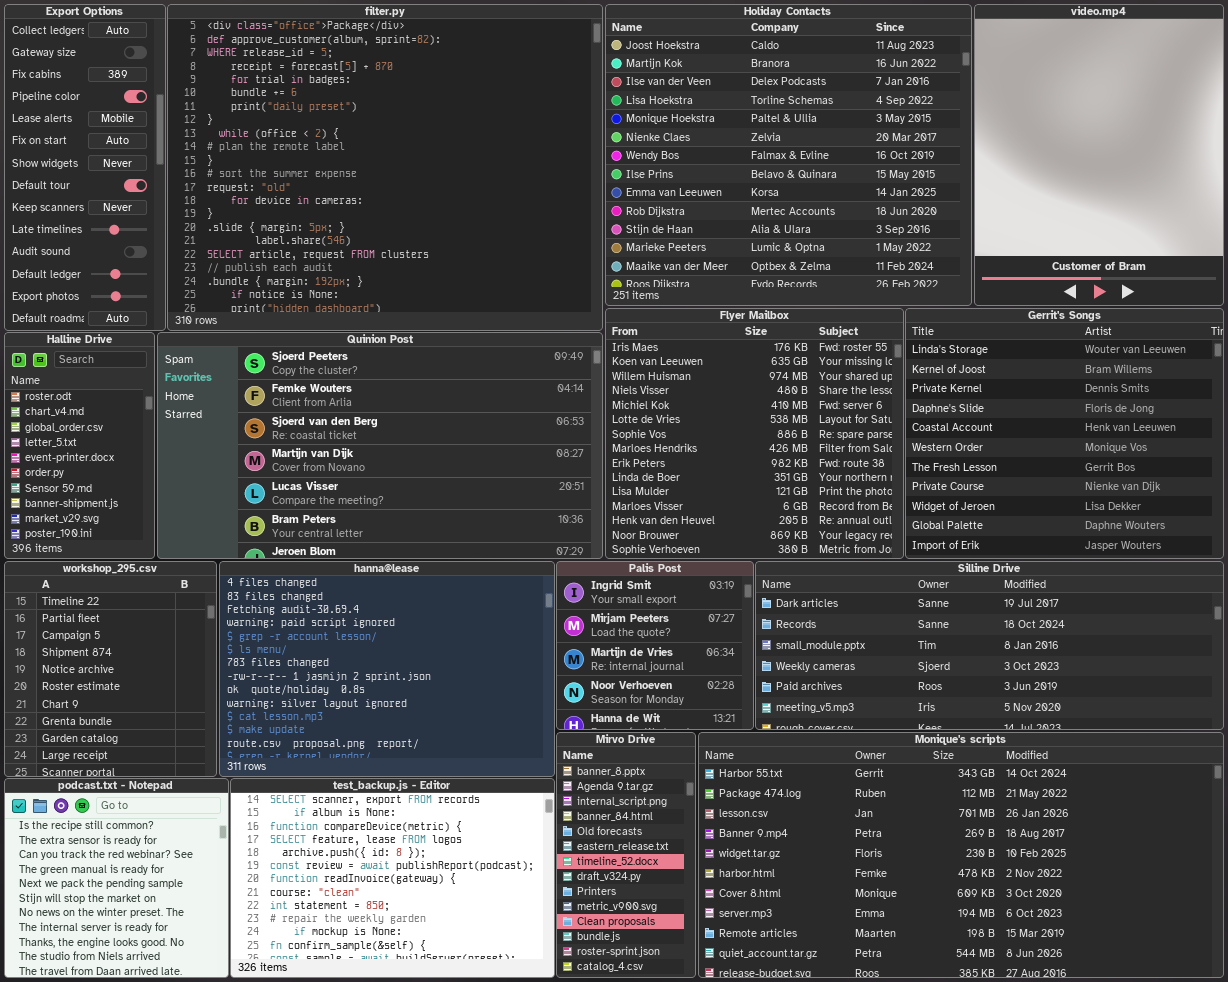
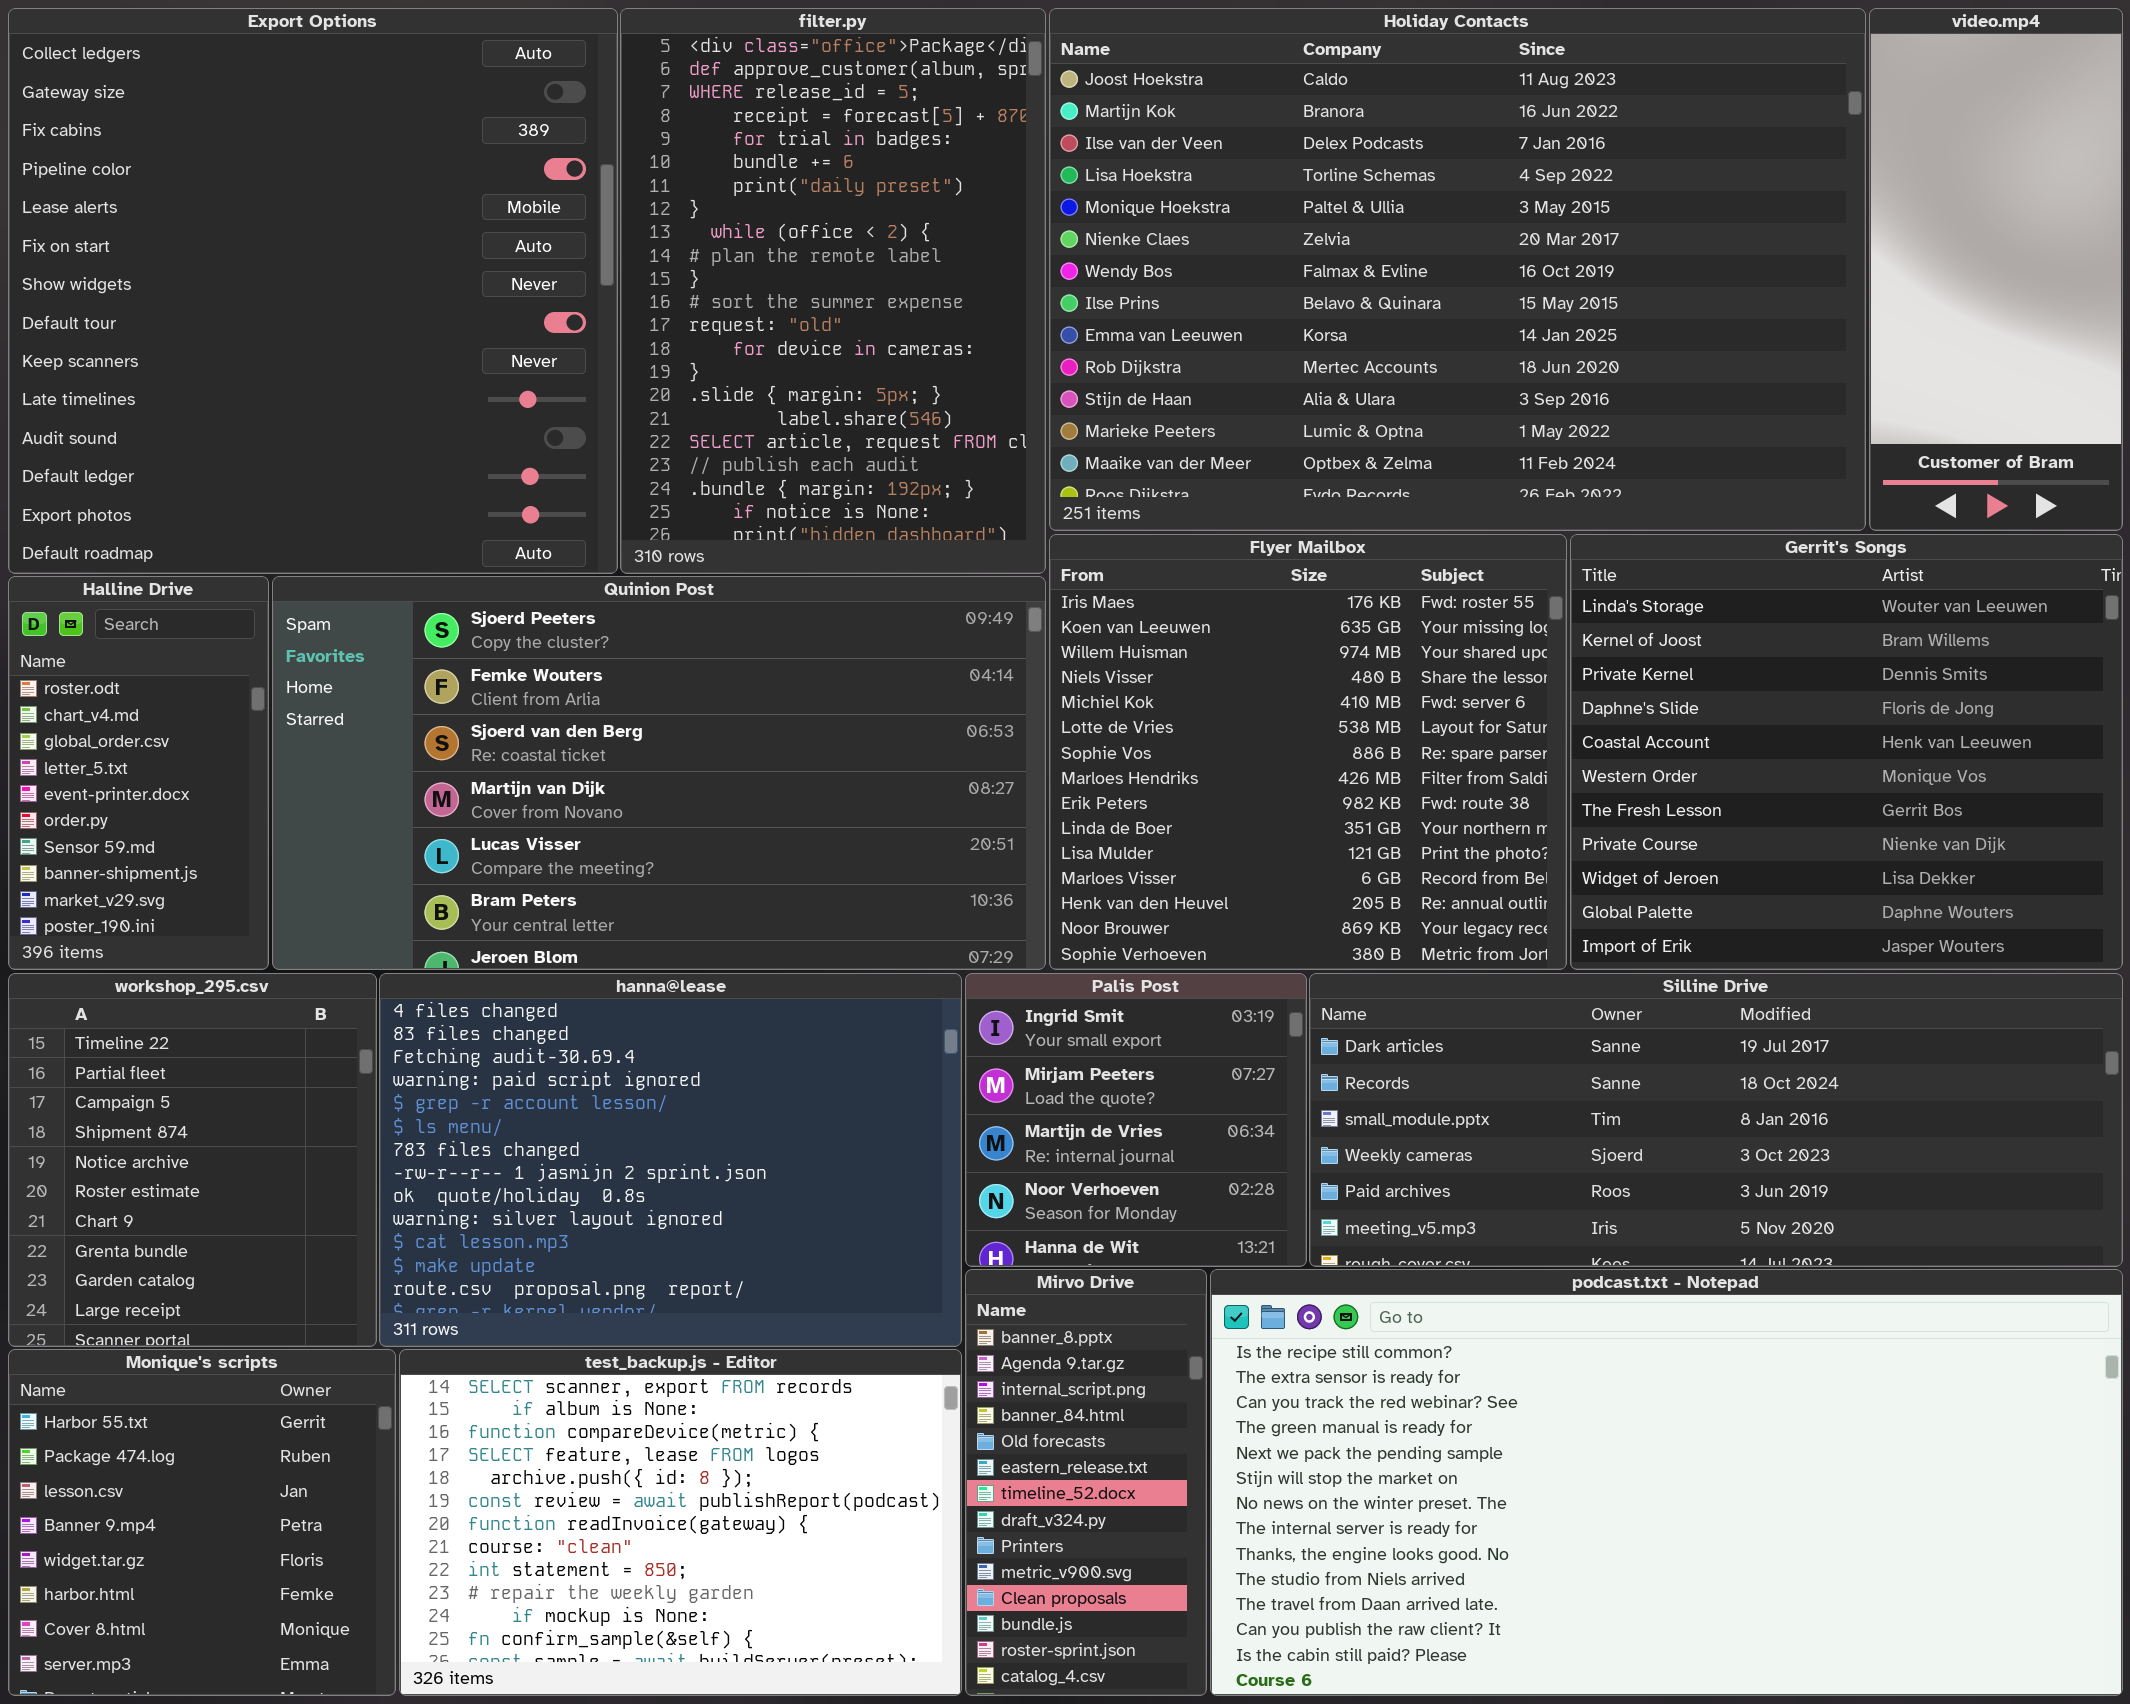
Export Options: [4,4,166,331] -> [8,8,618,574], resized
filter.py: [167,4,603,331] -> [620,8,1046,574], resized
Holiday Contacts: [605,4,972,306] -> [1049,8,1866,531], resized
video.mp4: [974,4,1224,306] -> [1869,8,2123,531], resized
Monique's scripts: [698,732,1224,978] -> [8,1349,396,1696], moved, resized
podcast.txt - Notepad: [4,778,229,978] -> [1210,1269,2123,1696], moved, resized

